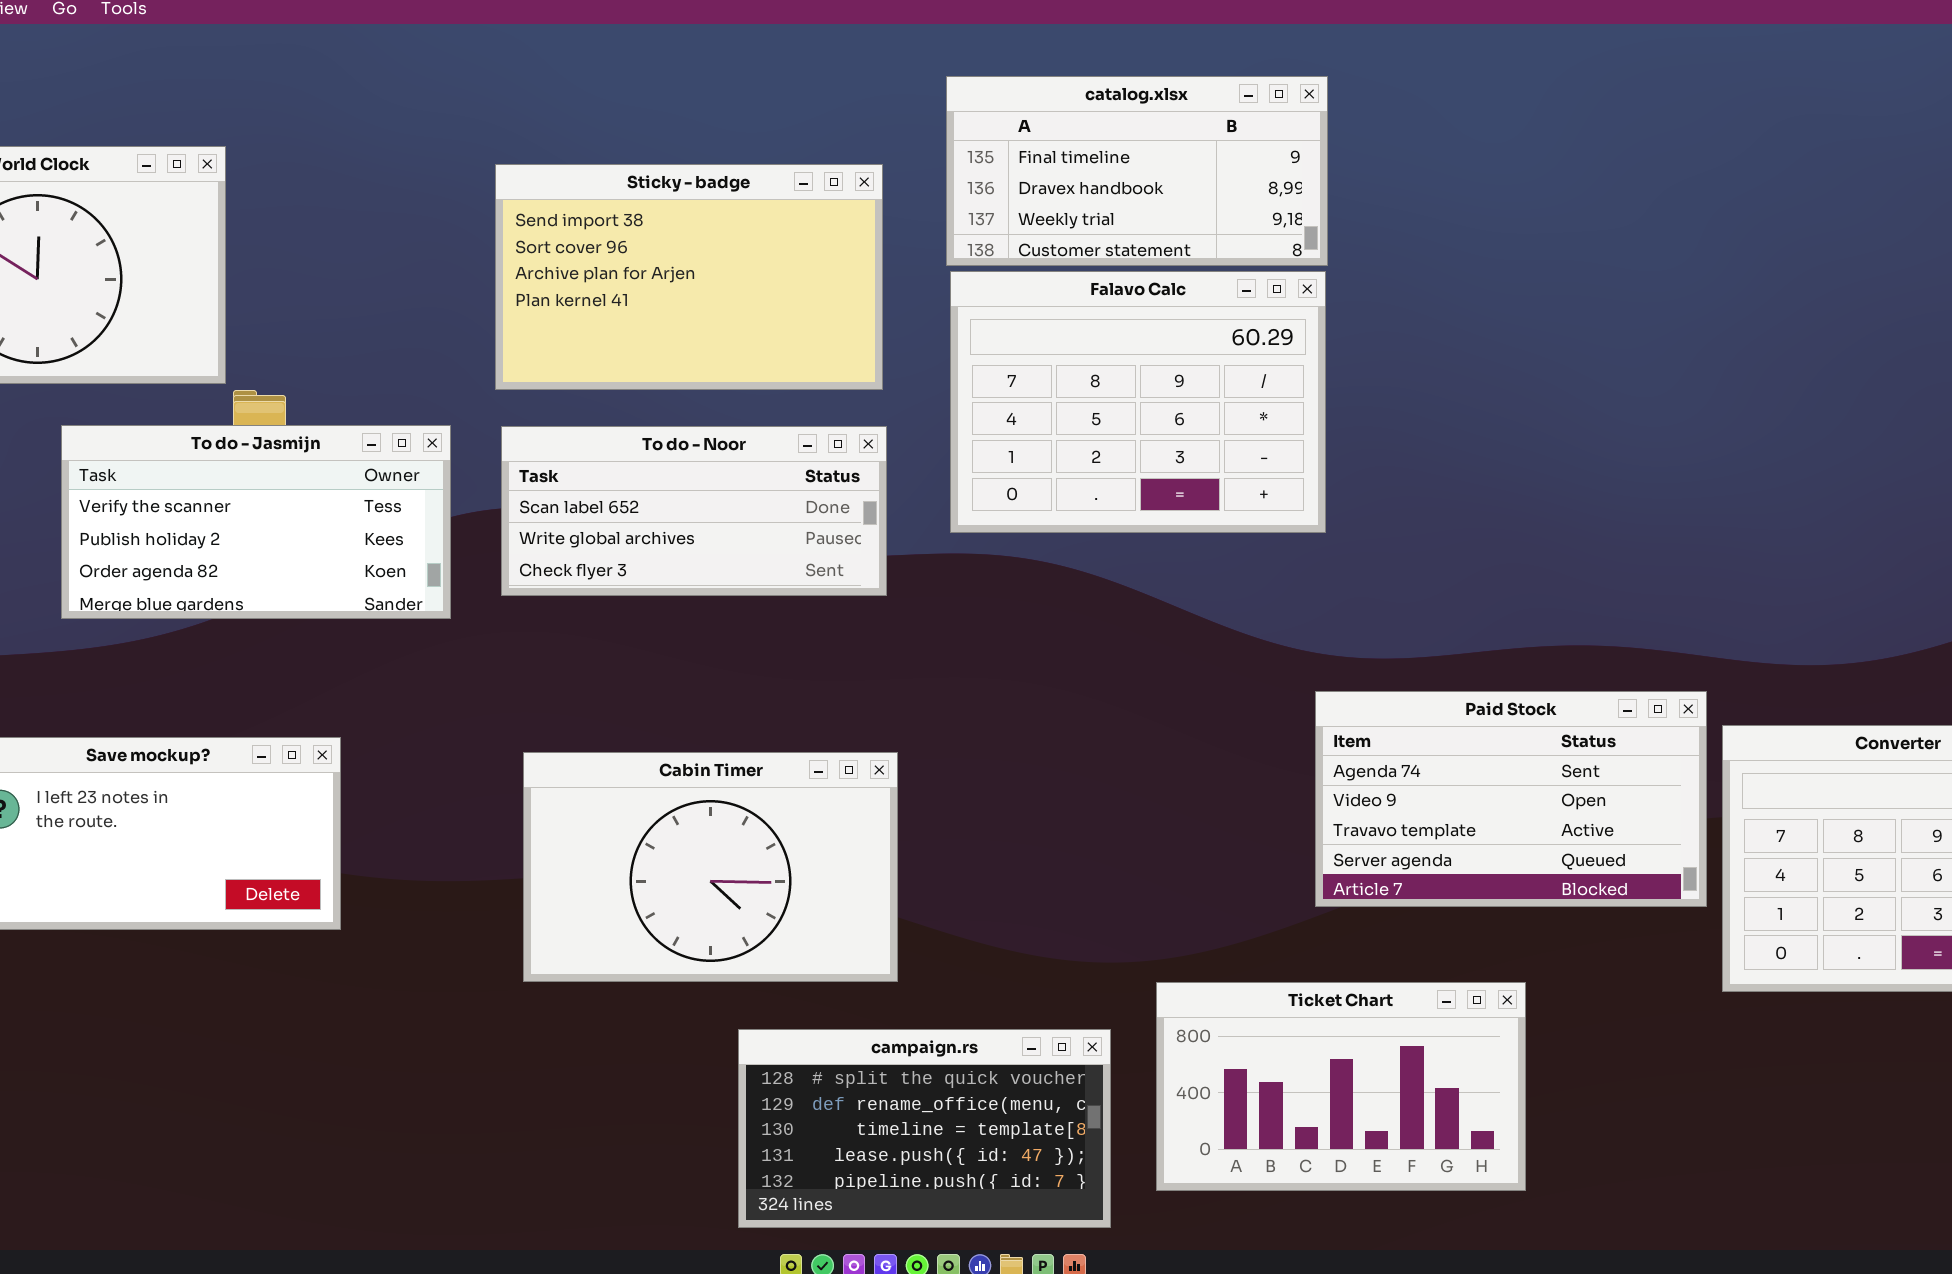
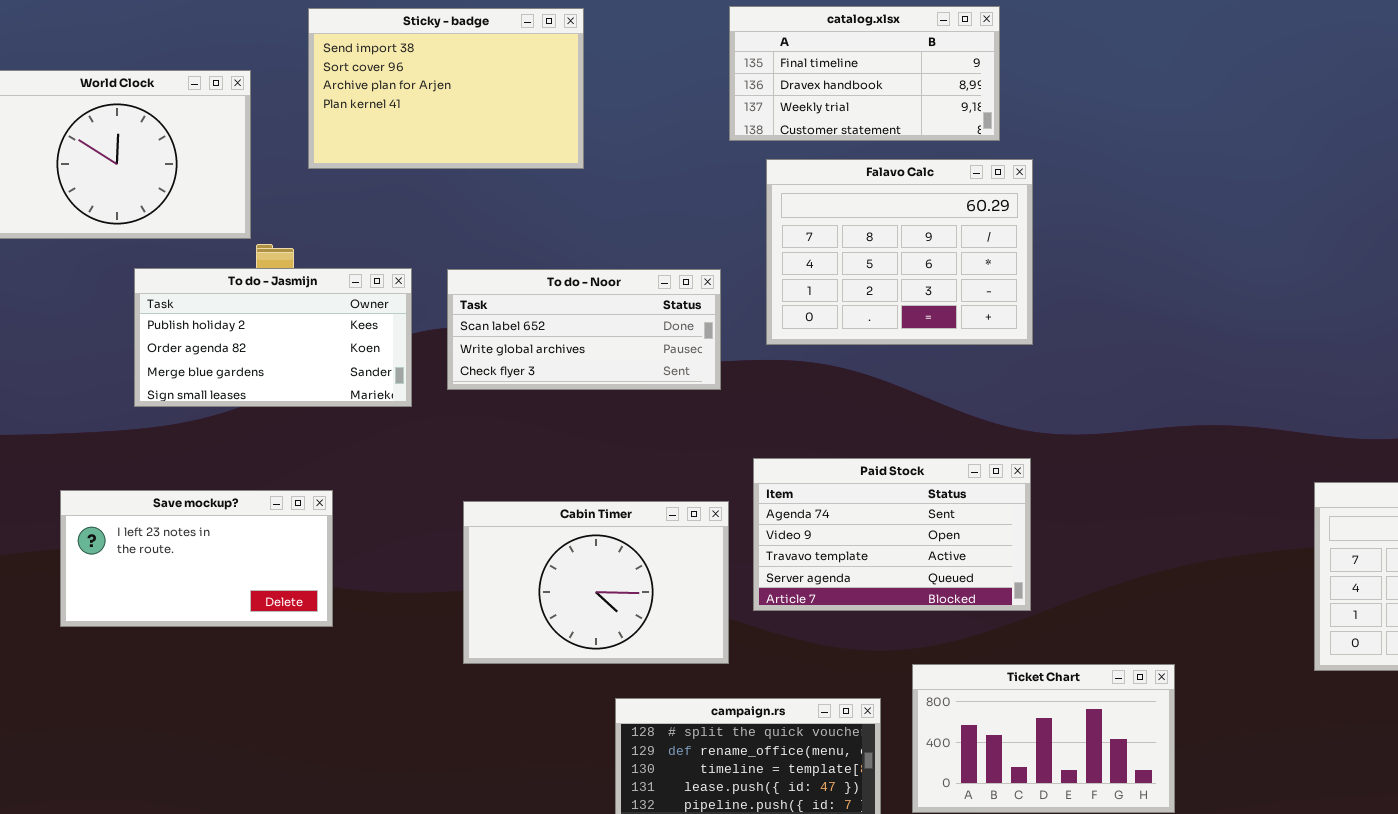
catalog.xlsx: [946,76,1328,266] -> [729,6,1000,141], moved
Sticky - badge: [495,164,883,390] -> [308,8,584,169], moved
To do - Jasmijn: [61,425,451,619] -> [134,268,412,407], scrolled down 1 row
Paid Stock: [1315,691,1707,907] -> [753,458,1031,611], moved

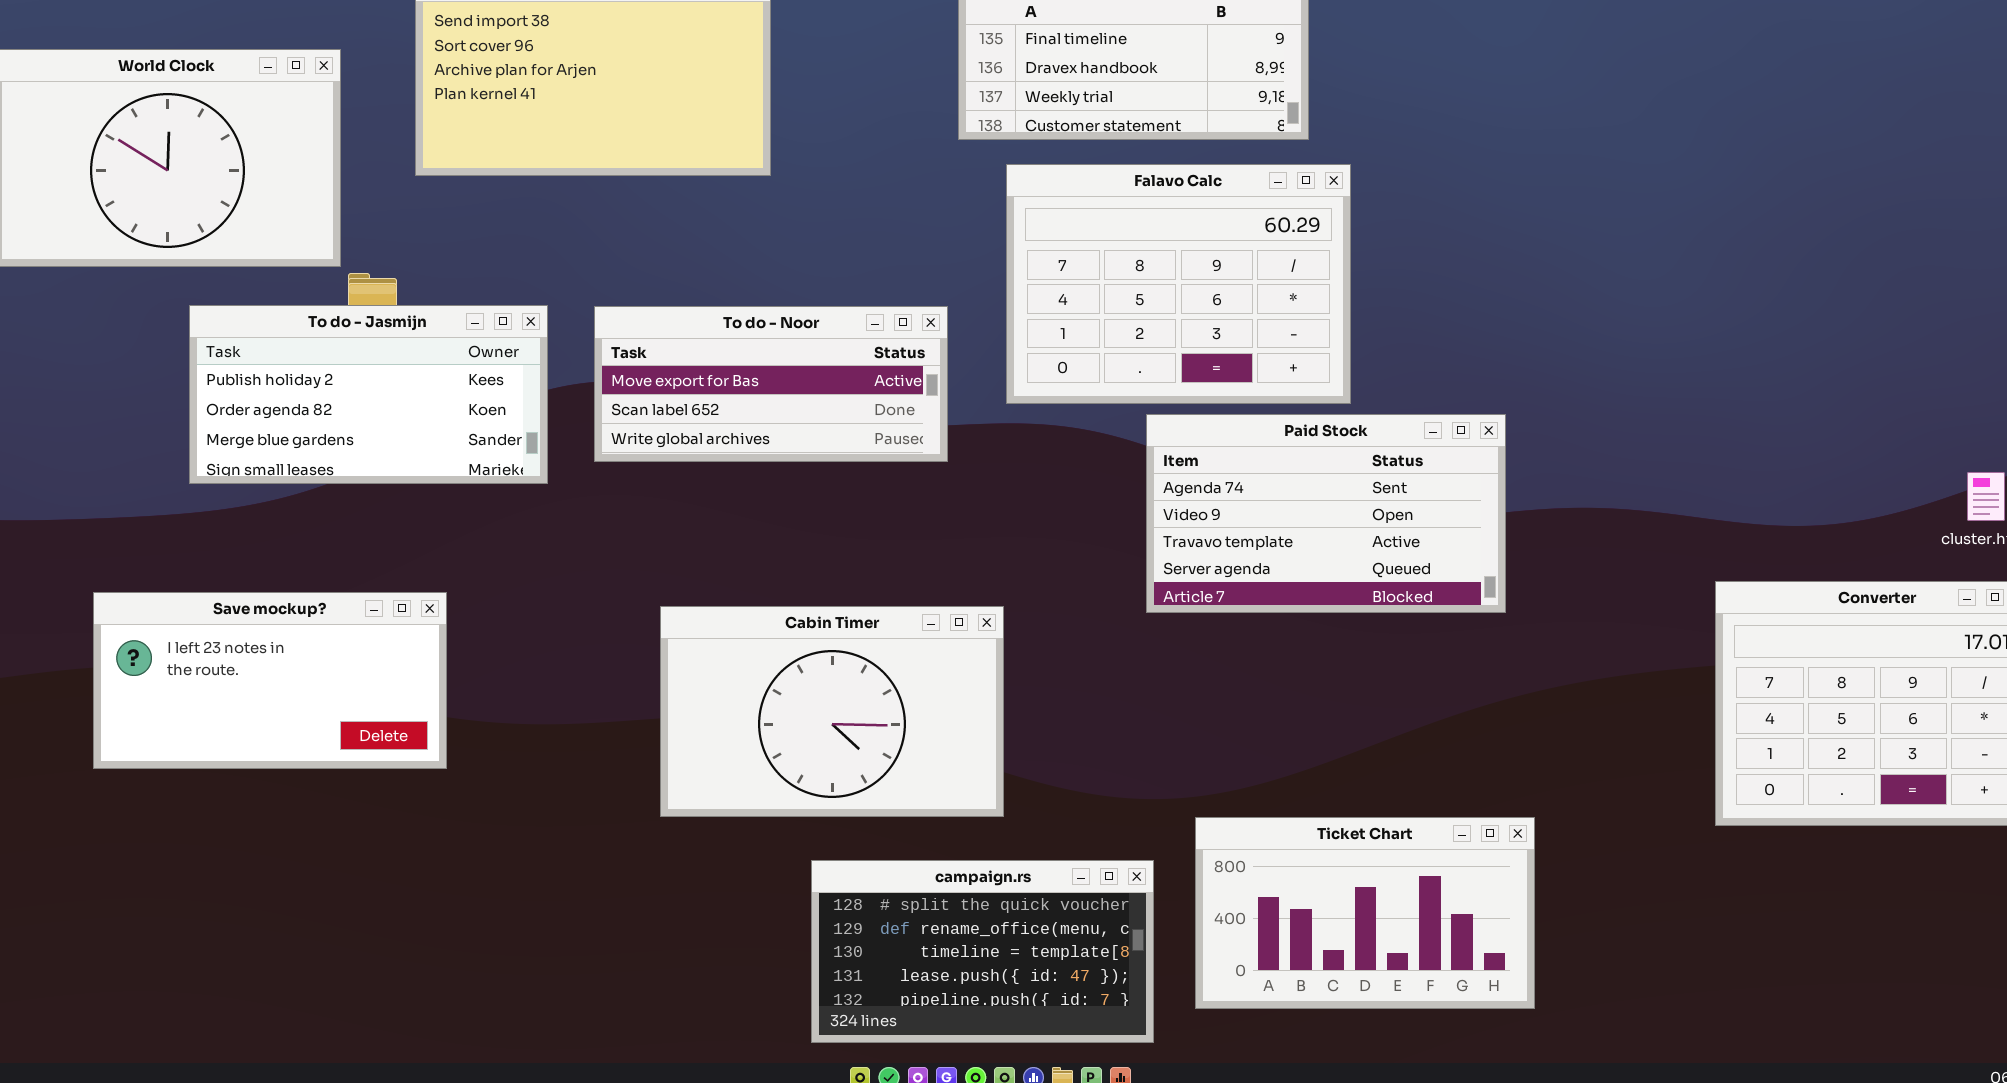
To do - Noor: [447,269,721,390] -> [594,306,948,462], scrolled up 1 row
Paid Stock: [753,458,1031,611] -> [1146,414,1506,613], moved
Cabin Timer: [463,501,729,664] -> [660,606,1004,817], moved

